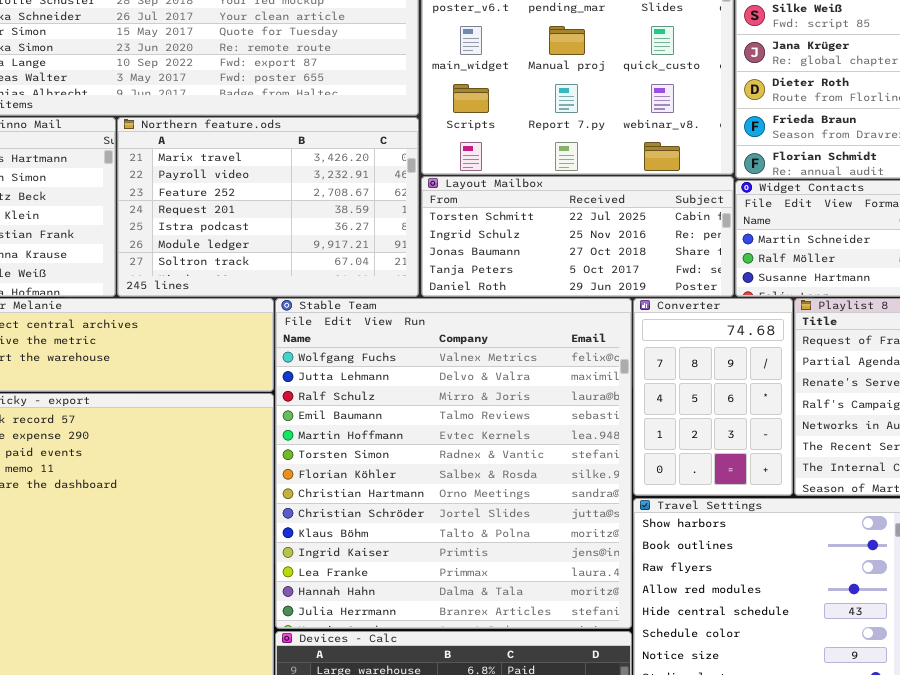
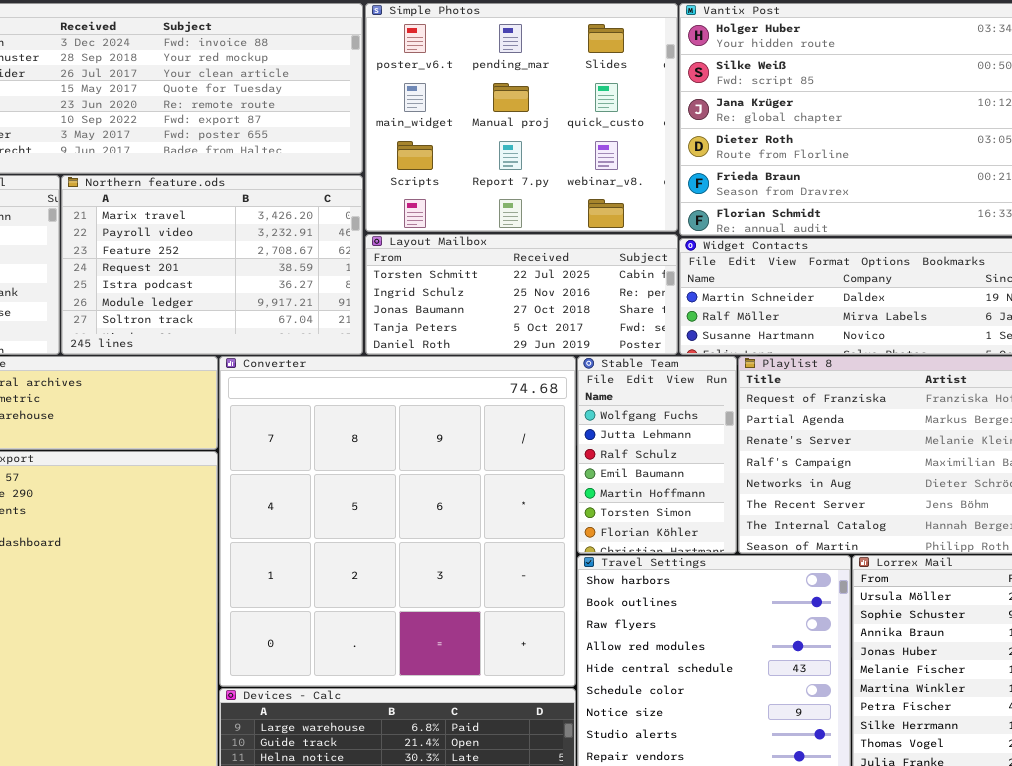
Stable Team: [275,298,632,629] -> [577,356,737,554], moved, resized
Converter: [633,298,793,496] -> [219,356,576,687], moved, resized

